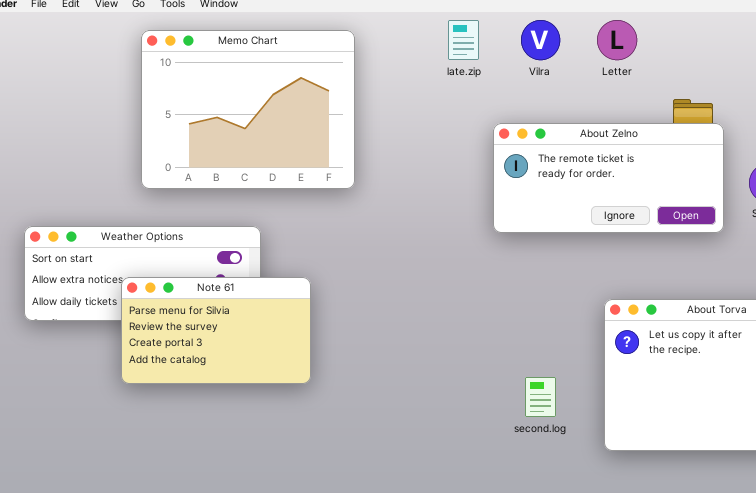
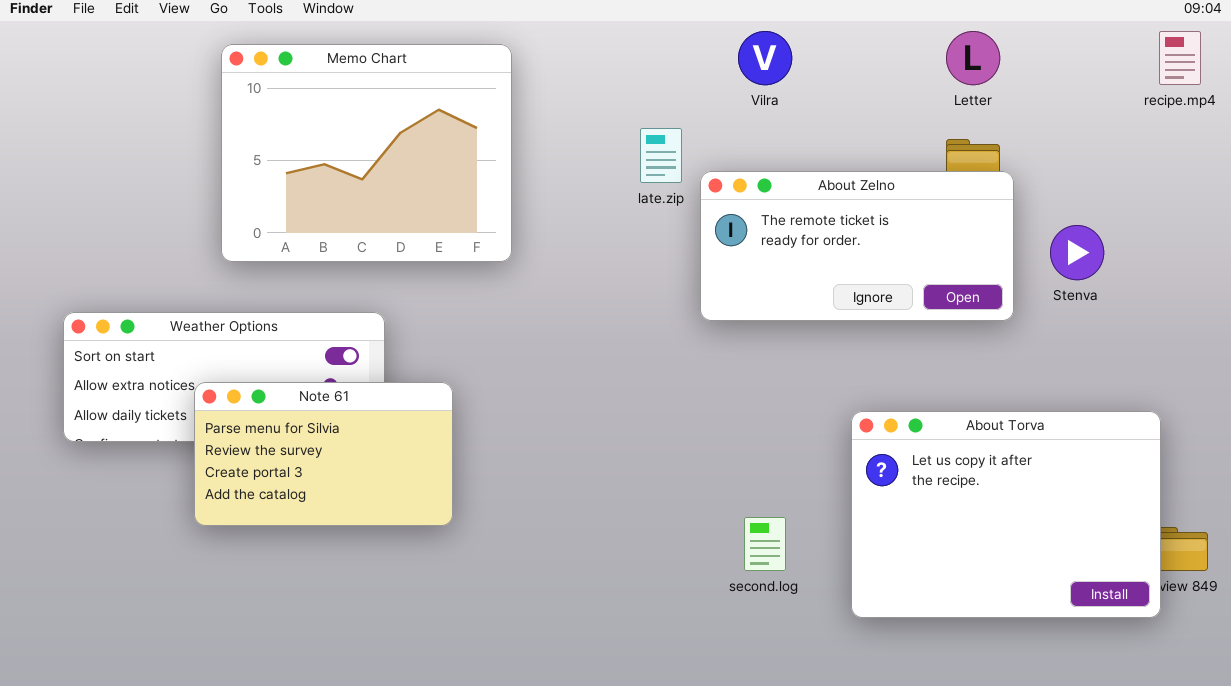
late.zip: [448,20,479,60] -> [640,128,682,183], moved
Letter: [597,20,637,60] -> [946,31,1000,85], moved

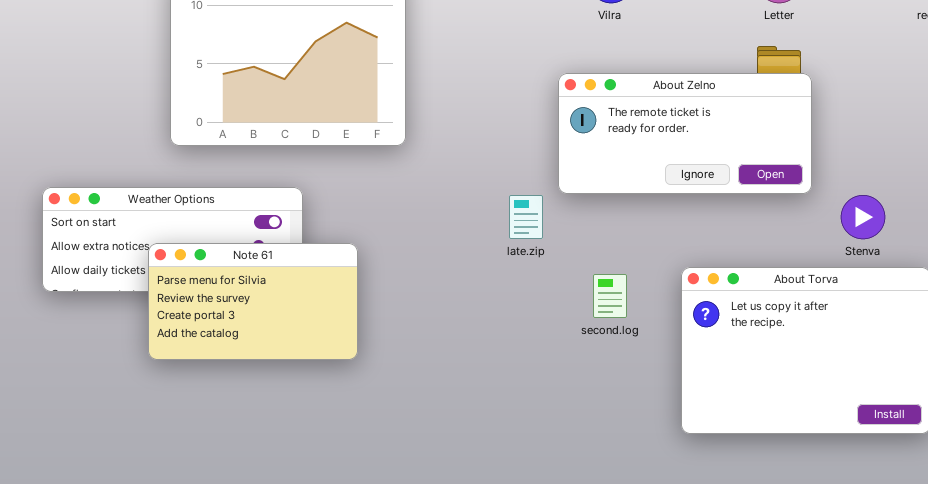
late.zip: [640,128,682,183] -> [509,195,543,239], moved
Stenva: [1050,225,1104,280] -> [841,195,885,239], moved
second.log: [744,517,786,571] -> [593,274,627,318], moved

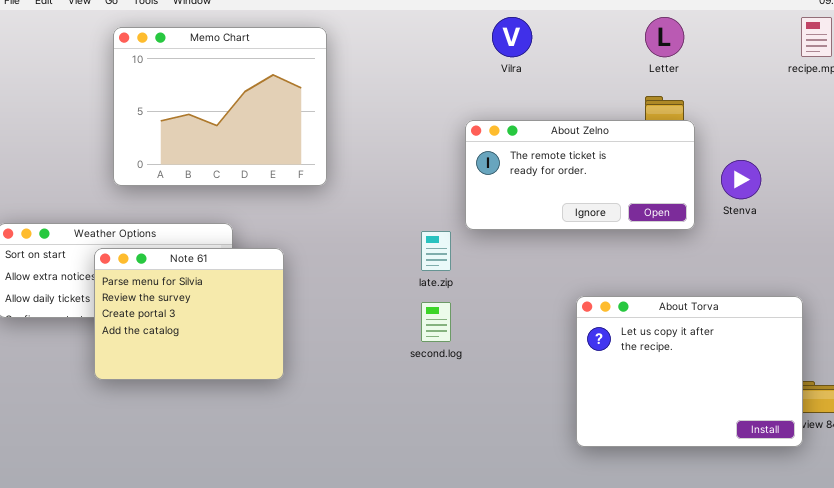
Stenva: [841,195,885,239] -> [721,160,761,199], moved
Note 61: [148,243,358,360] -> [94,248,284,380], resized
second.log: [593,274,627,318] -> [421,302,451,342], moved

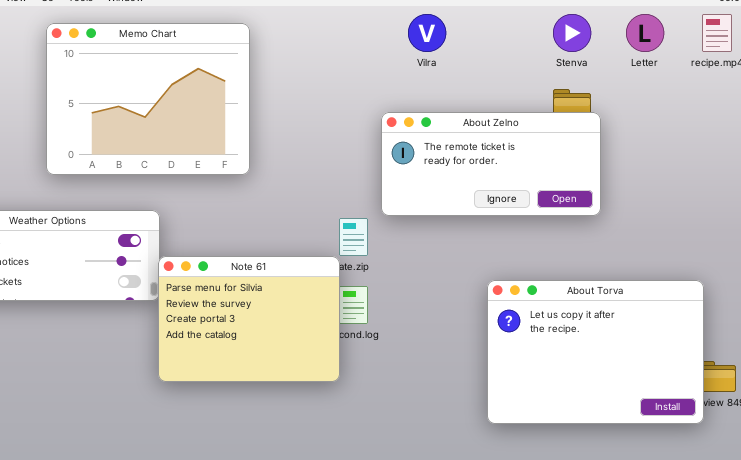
Letter: [645,17,684,57] -> [626,14,664,52], moved
Stenva: [721,160,761,199] -> [553,14,591,52], moved
Note 61: [94,248,284,380] -> [158,256,340,382], moved

